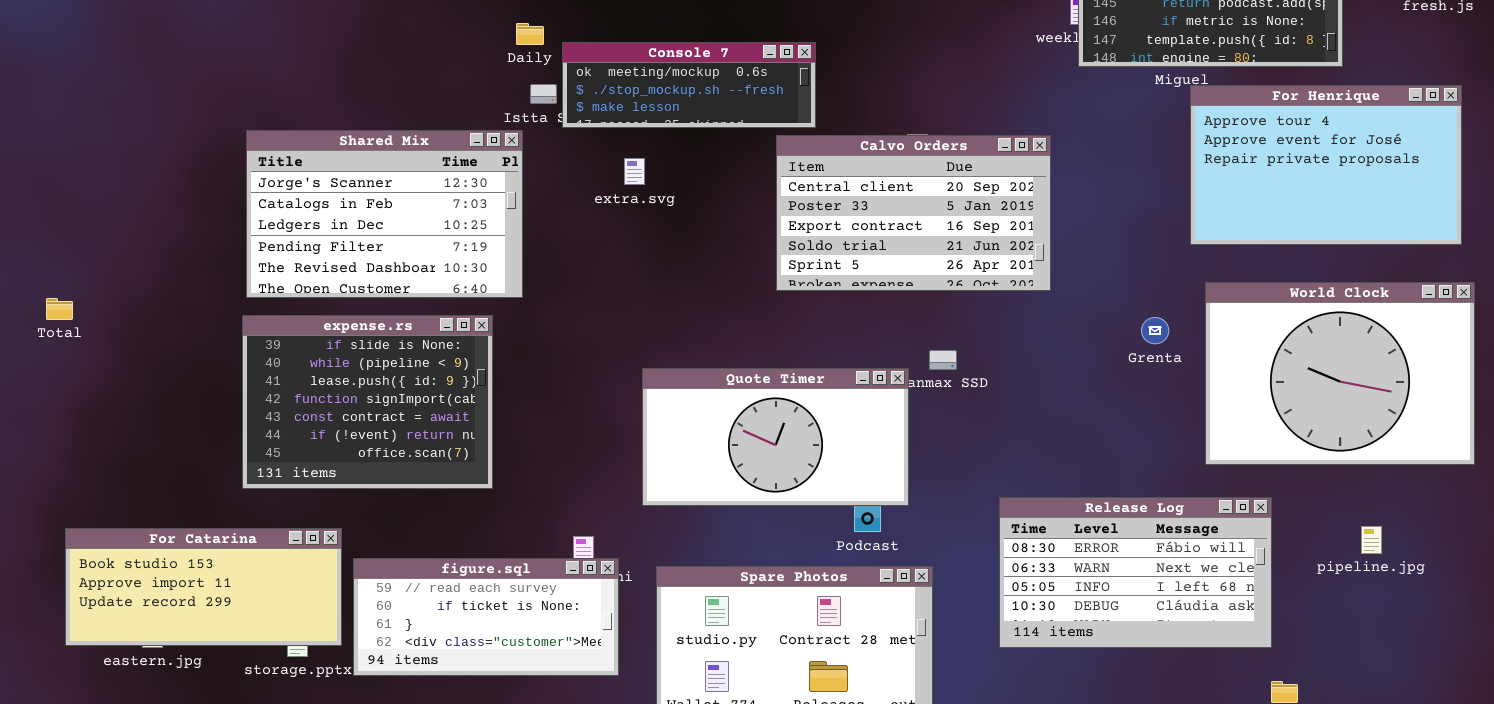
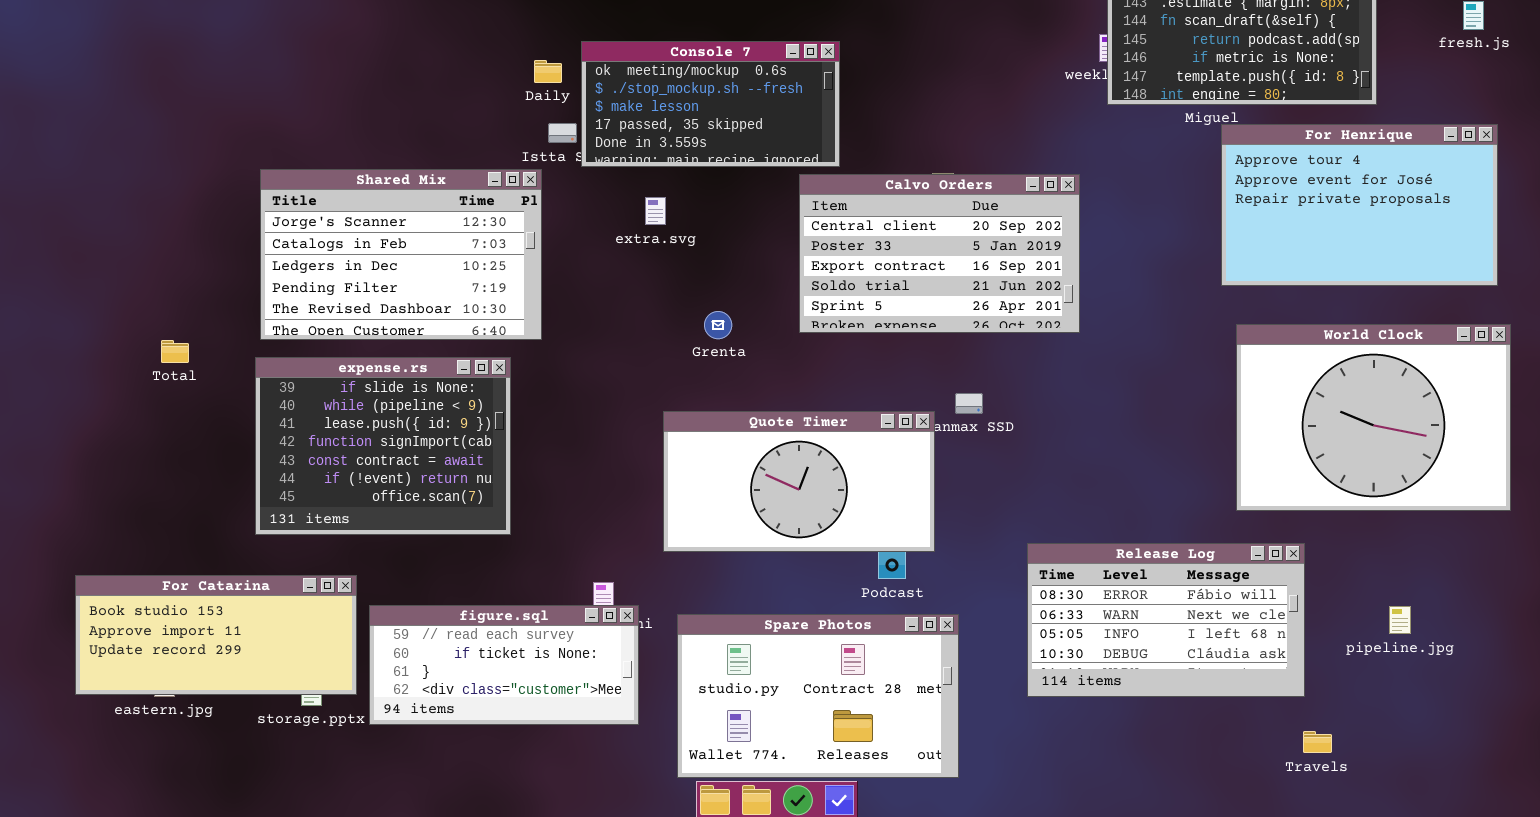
Console 7: [562,42,816,128] -> [581,41,840,167], resized
Total: [46,298,73,320] -> [161,340,189,363], moved
Grenta: [1141,317,1169,344] -> [704,311,732,339], moved
pipeline.jpg: [1361,526,1382,554] -> [1389,606,1411,634], moved

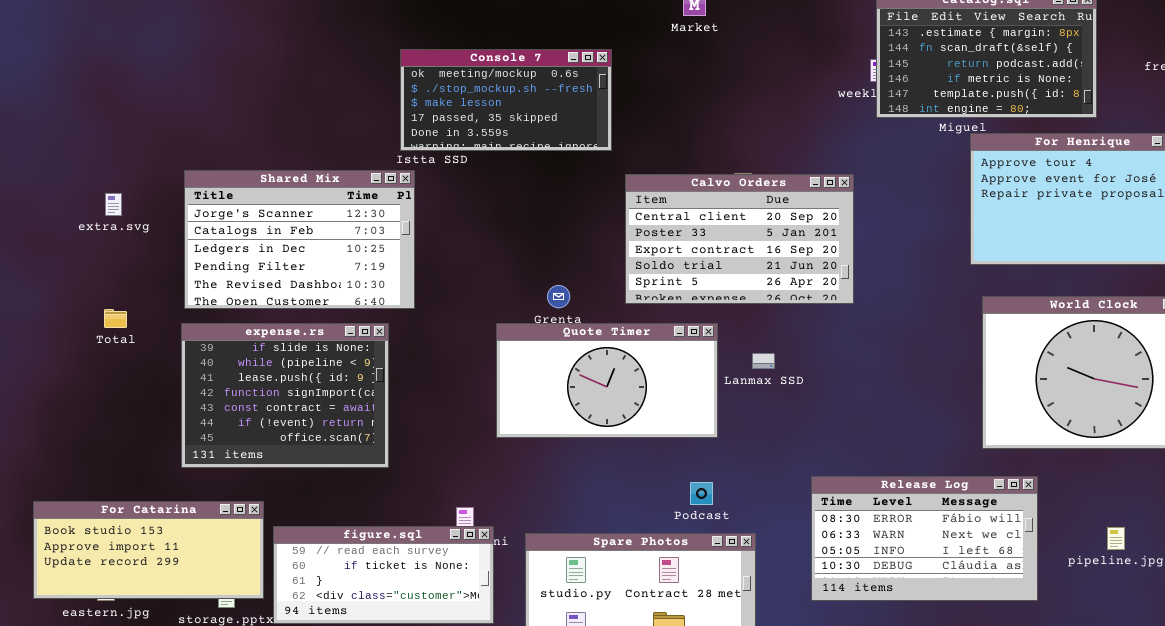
Console 7: [581,41,840,167] -> [400,49,612,151], moved
extra.svg: [645,197,666,225] -> [105,193,122,216], moved
Quote Timer: [663,411,935,552] -> [496,323,718,438], moved

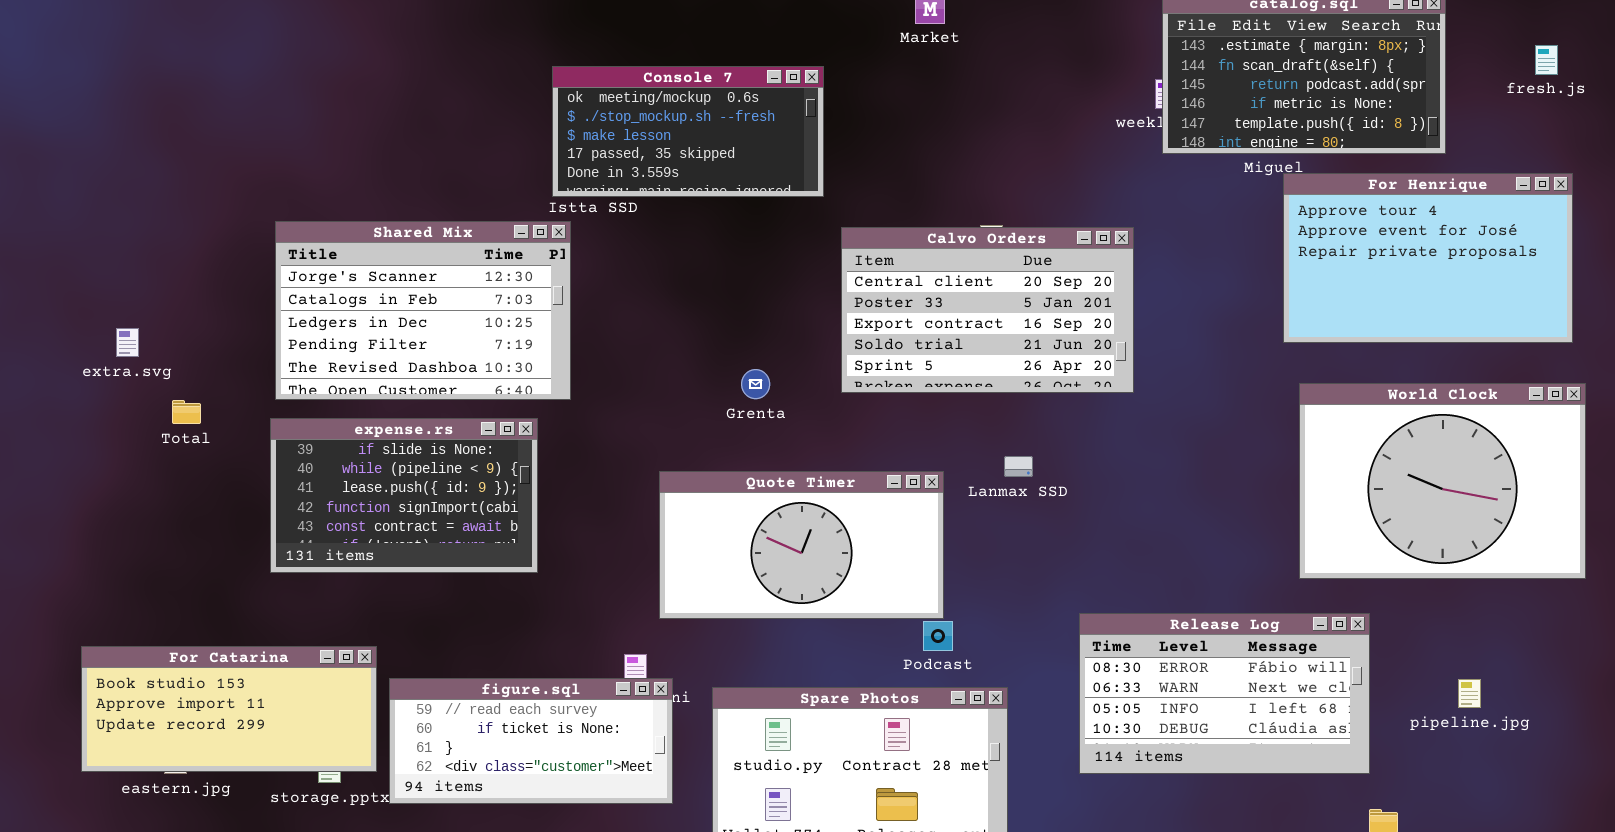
extra.svg: [105,193,122,216] -> [116,328,139,357], moved
Quote Timer: [496,323,718,438] -> [659,471,944,619], moved
expense.rs: [181,323,389,468] -> [270,418,538,573], resized

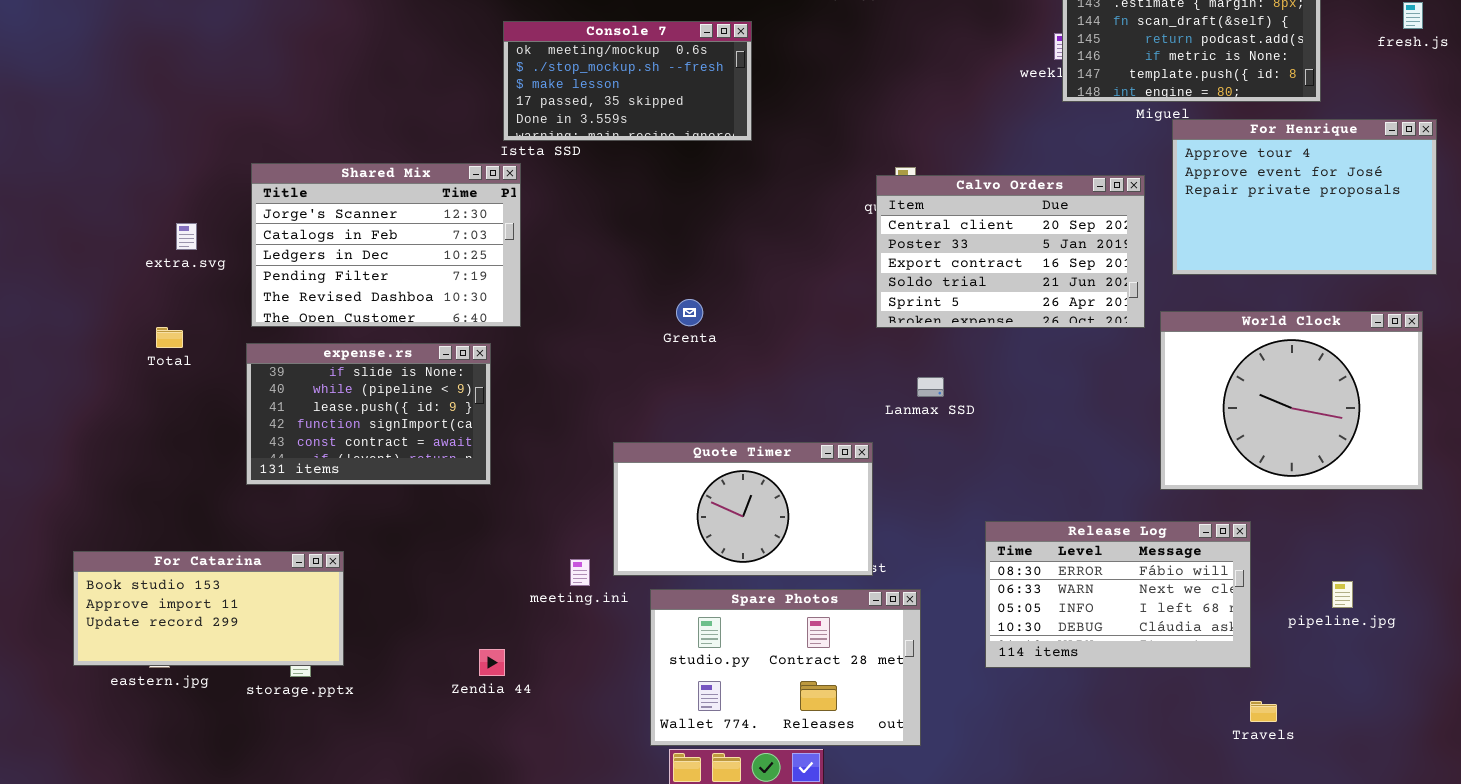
Calvo Orders: [841,227,1134,393] -> [876,175,1145,328], moved
extra.svg: [116,328,139,357] -> [176,223,197,250], moved
World Clock: [1299,383,1586,579] -> [1160,311,1423,490], moved
Quote Timer: [659,471,944,619] -> [613,442,873,576], moved
figure.sql: [389,678,673,804] -> none, closed

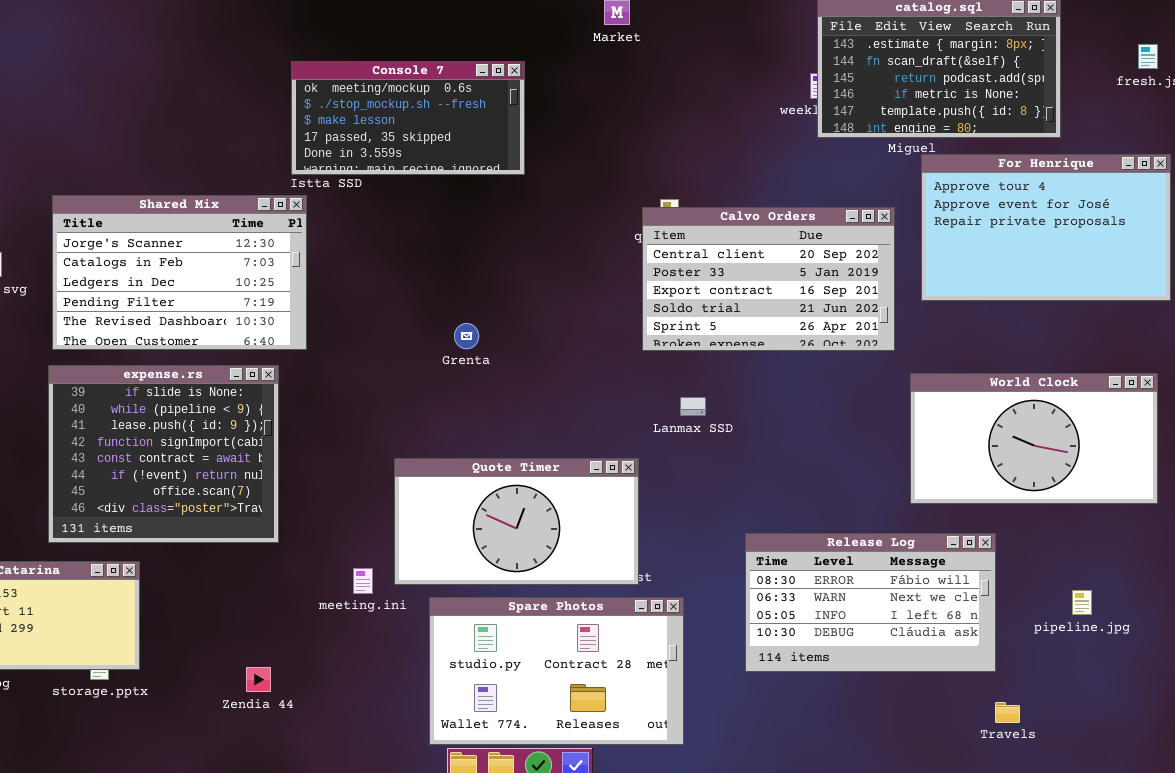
World Clock: [1160,311,1423,490] -> [910,373,1158,504], resized
expense.rs: [246,343,491,485] -> [48,365,279,543], resized
Zendia 44: [479,649,505,676] -> [246,667,271,692], moved

